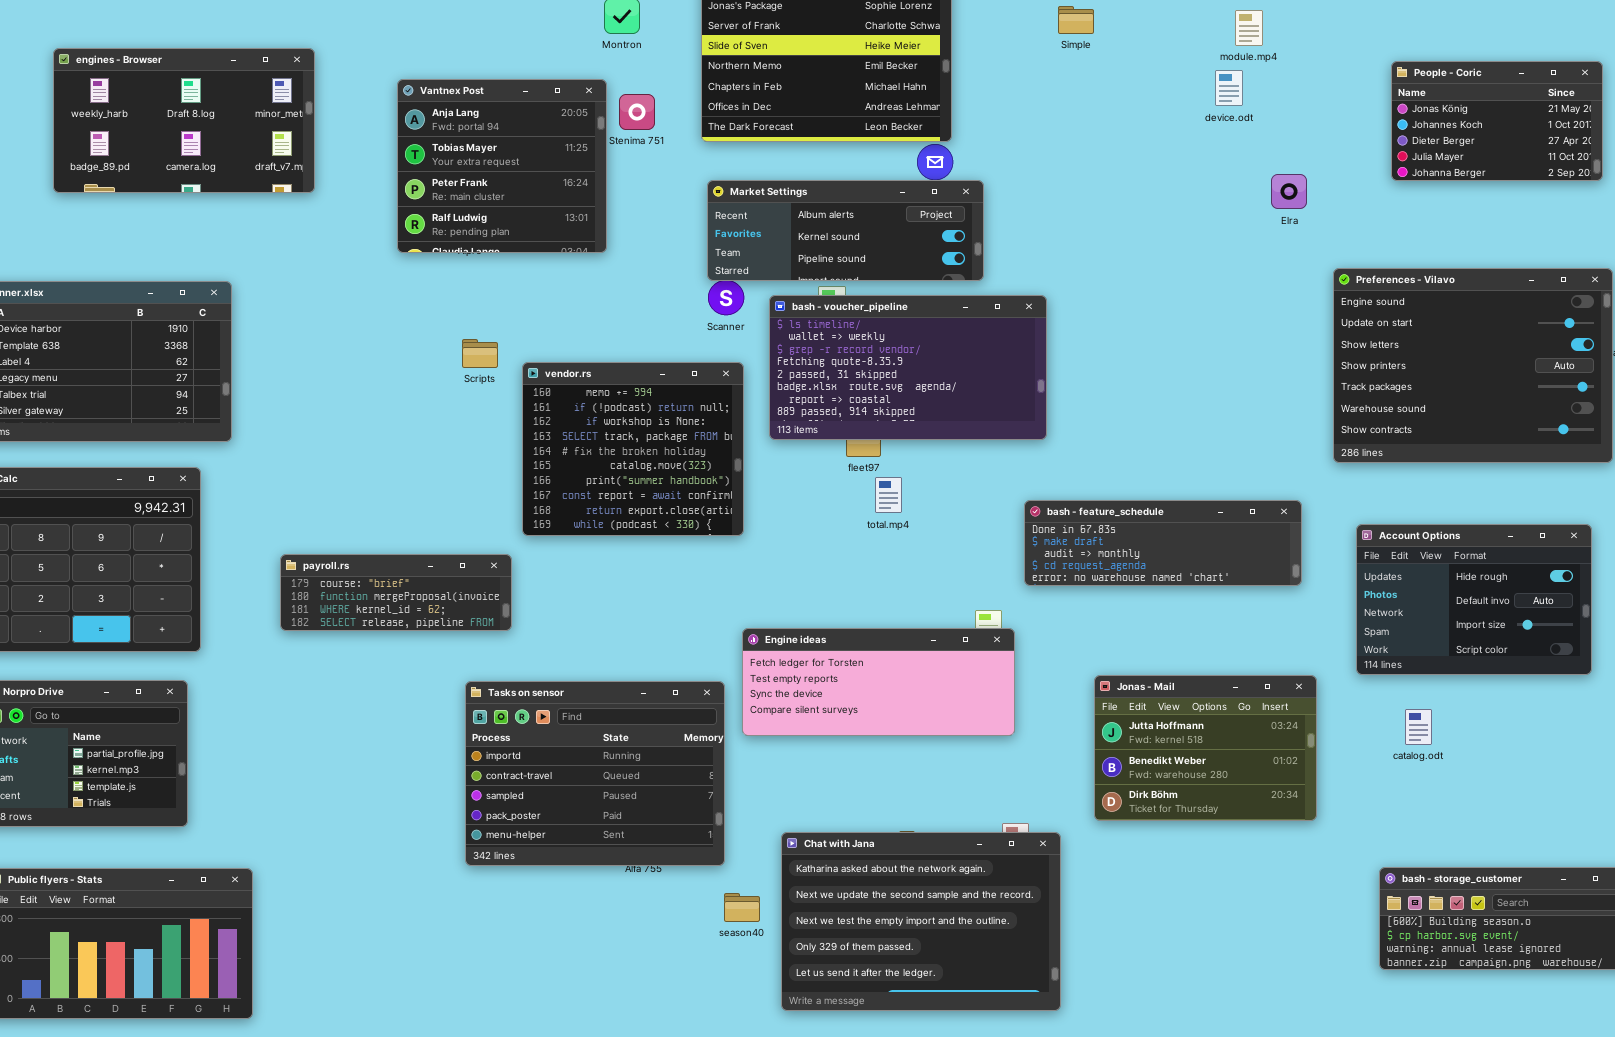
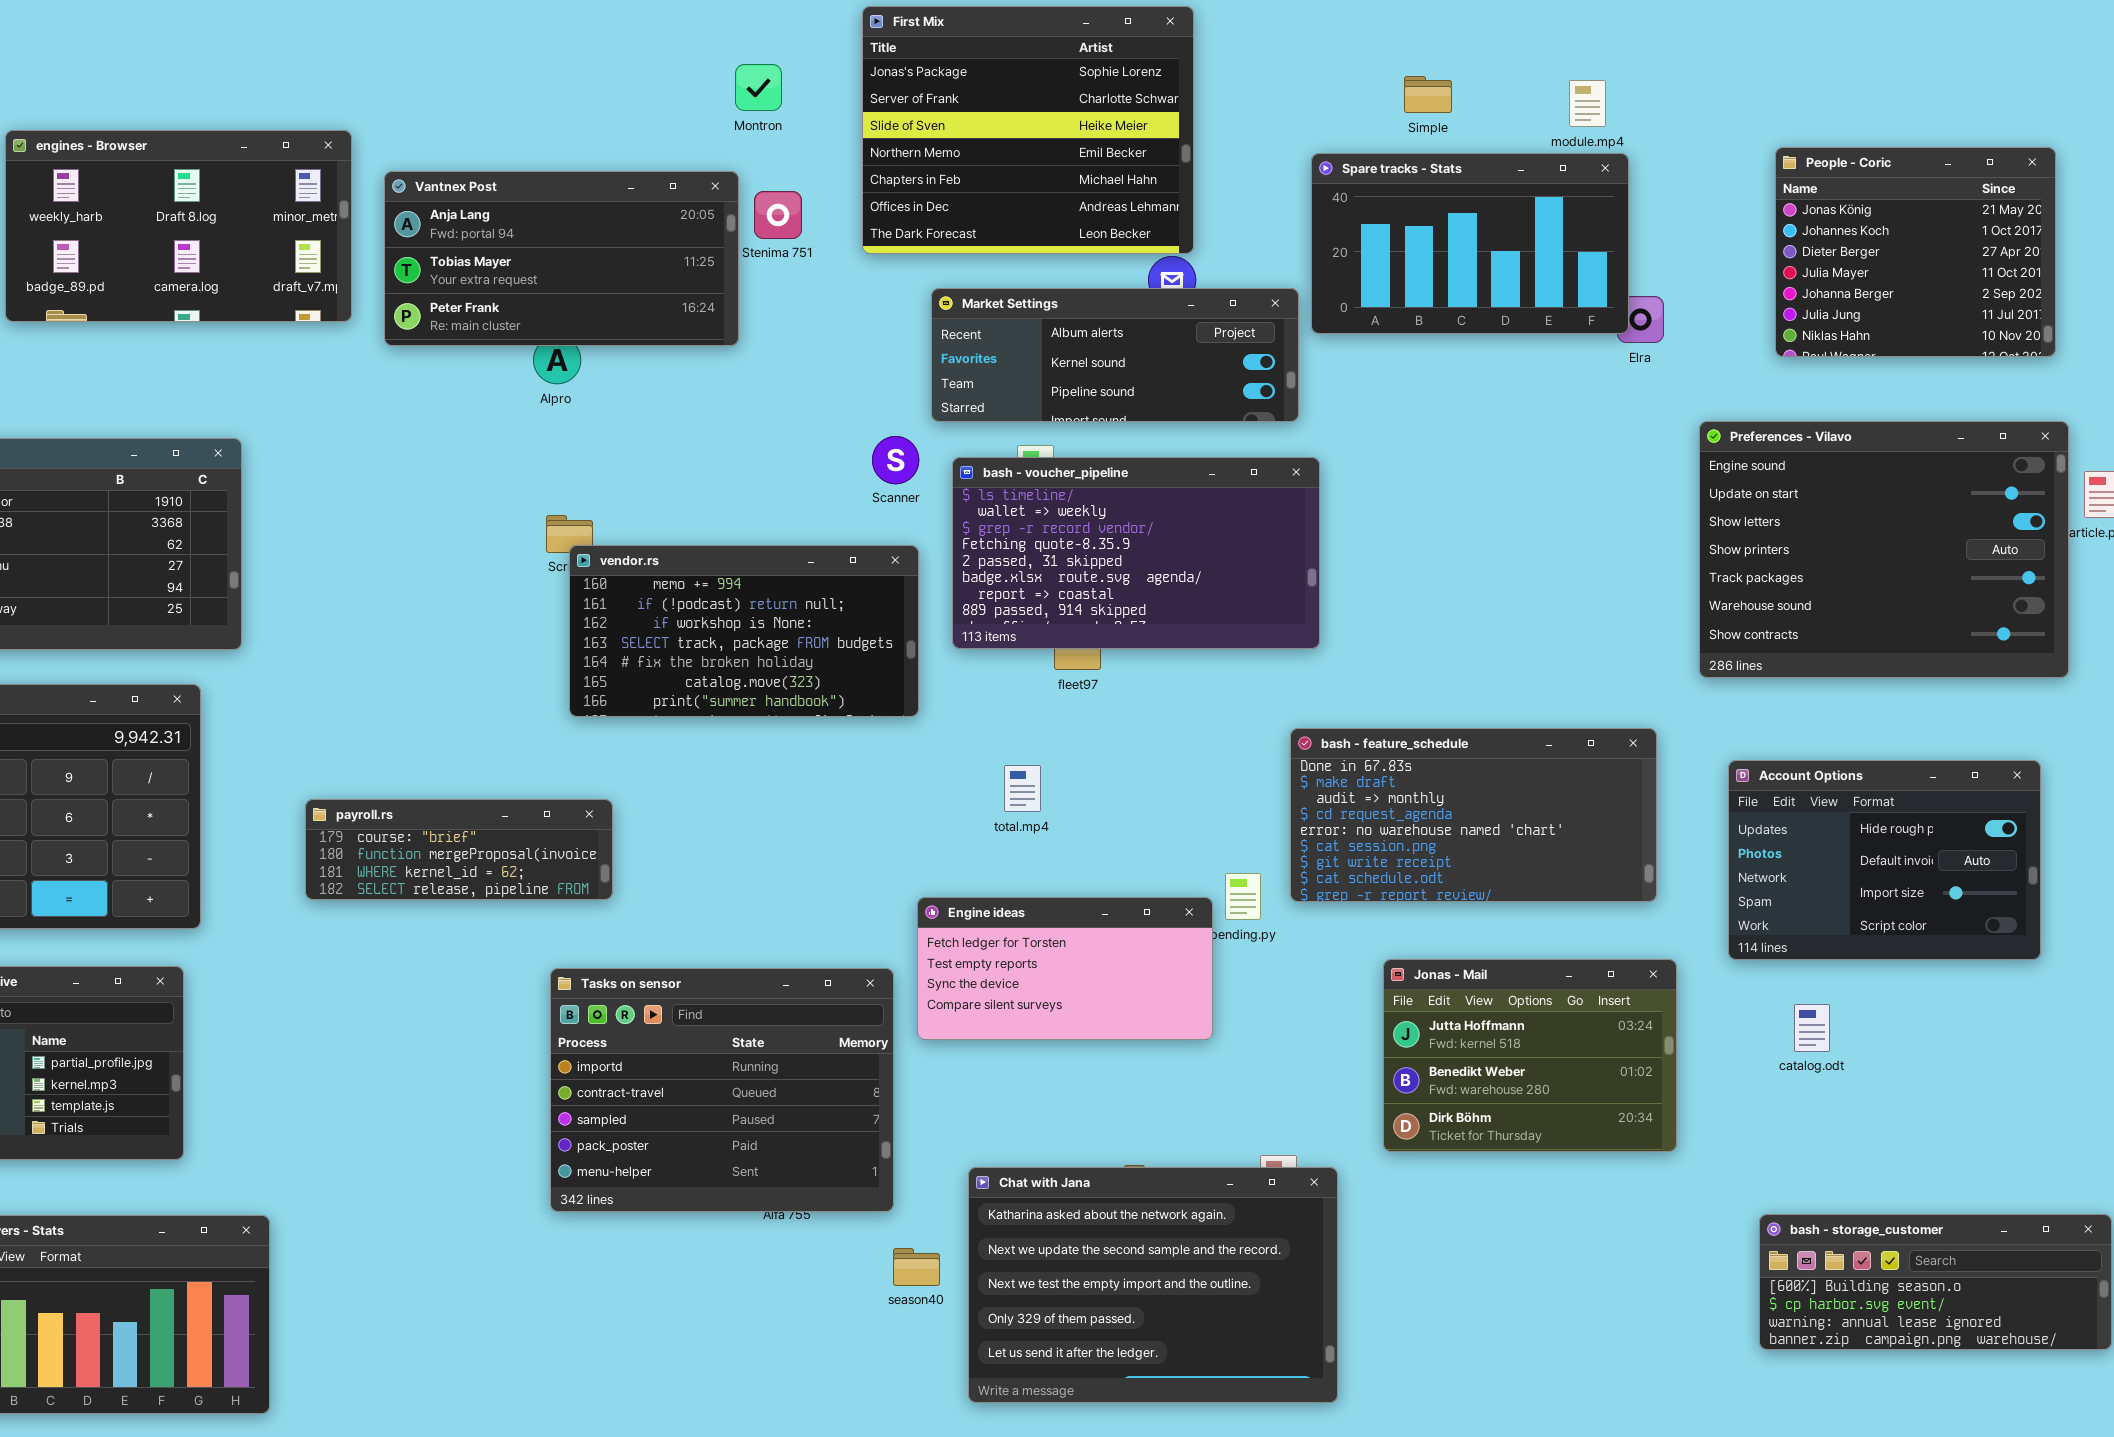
Simple: [1058,6,1094,34] -> [1404,76,1452,113], moved
People - Coric: [1391,61,1603,181] -> [1775,147,2056,357], resized
Spare tracks - Stats: none -> [1311,153,1629,334], opened
Vantnex Post: [397,79,607,253] -> [384,171,739,346], resized
Market Settings: [707,180,984,281] -> [931,288,1299,422], moved
vendor.rs: [522,362,744,536] -> [569,545,919,717], resized
total.mp4: [875,477,902,513] -> [1004,765,1041,812], moved
bash - feature_schedule: [1024,500,1302,586] -> [1290,728,1657,902], resized
Engine ideas: [742,628,1015,736] -> [917,897,1213,1040], resized

